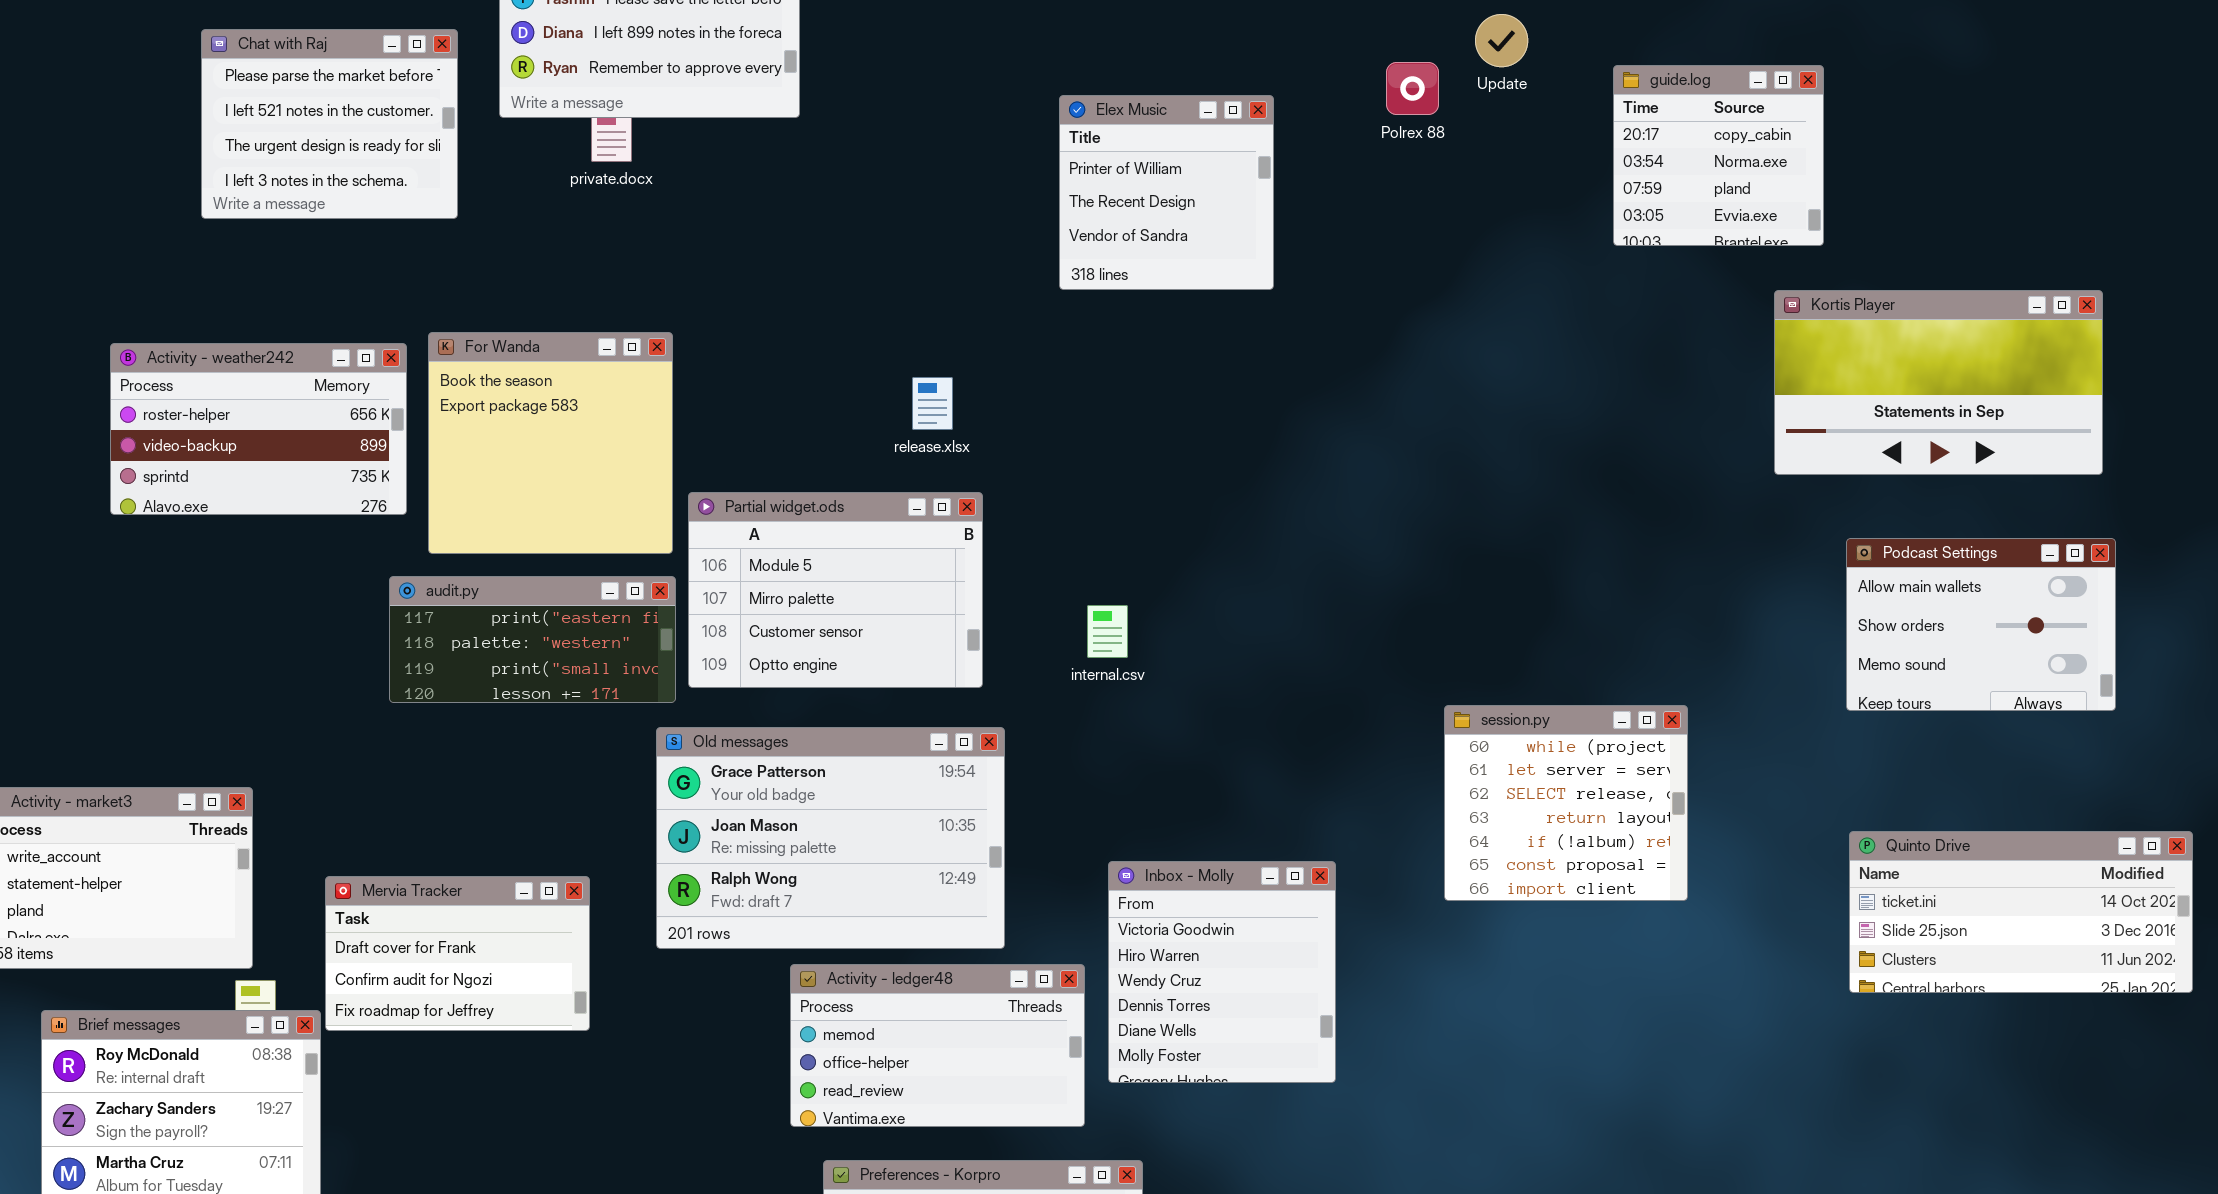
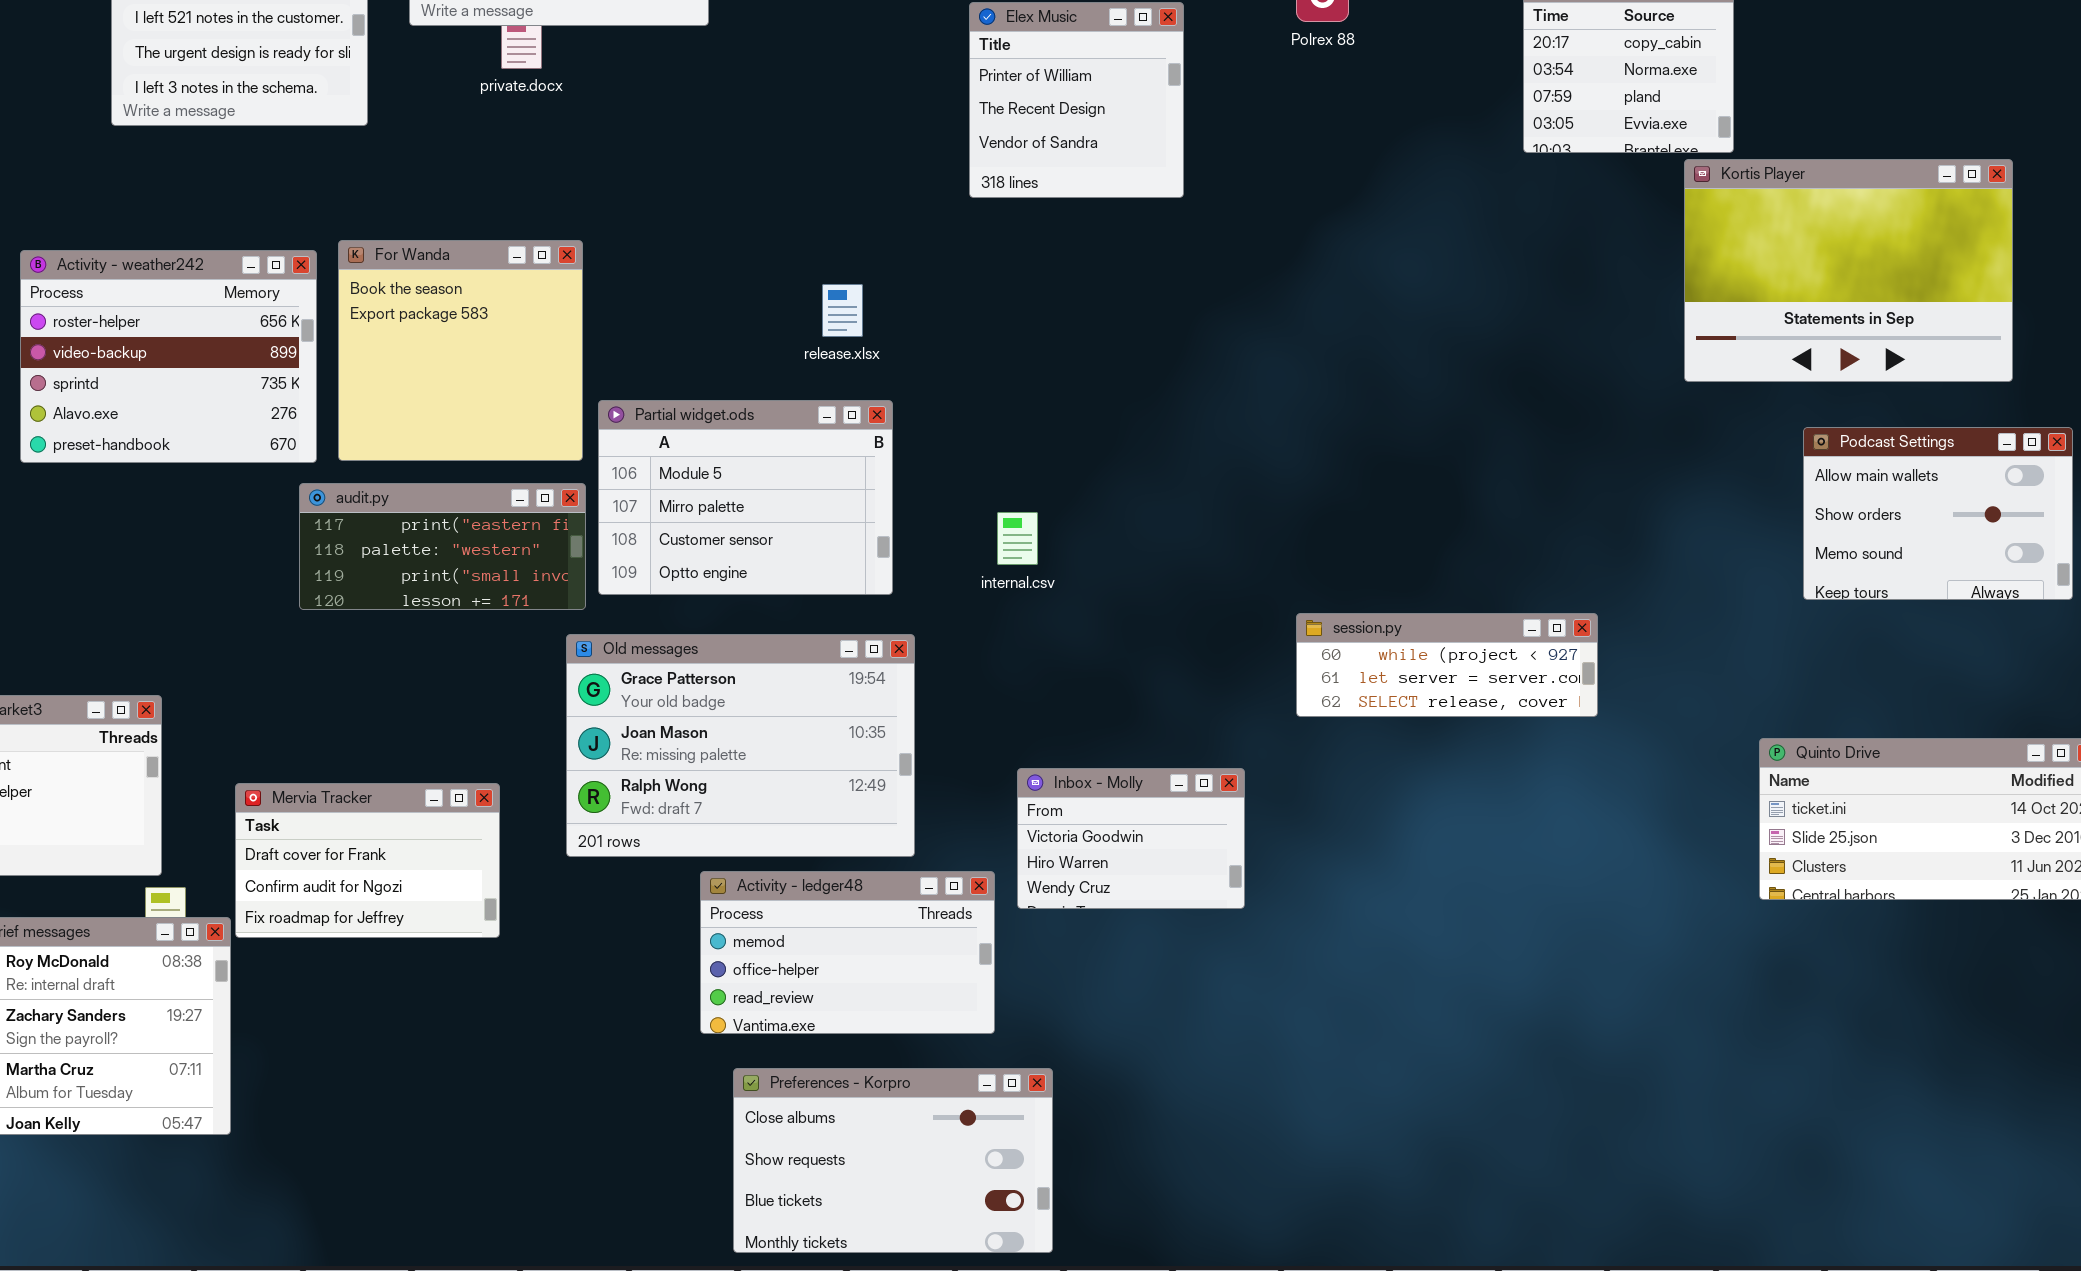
Kortis Player: [1774,290,2103,475] -> [1684,159,2013,382], resized
Activity - weather242: [110,343,407,515] -> [20,250,317,463], resized
Podcast Settings: [1846,538,2116,711] -> [1803,427,2073,600], moved
session.py: [1444,705,1688,901] -> [1296,613,1598,717], resized
Inbox - Molly: [1108,861,1336,1083] -> [1017,768,1245,909], resized

